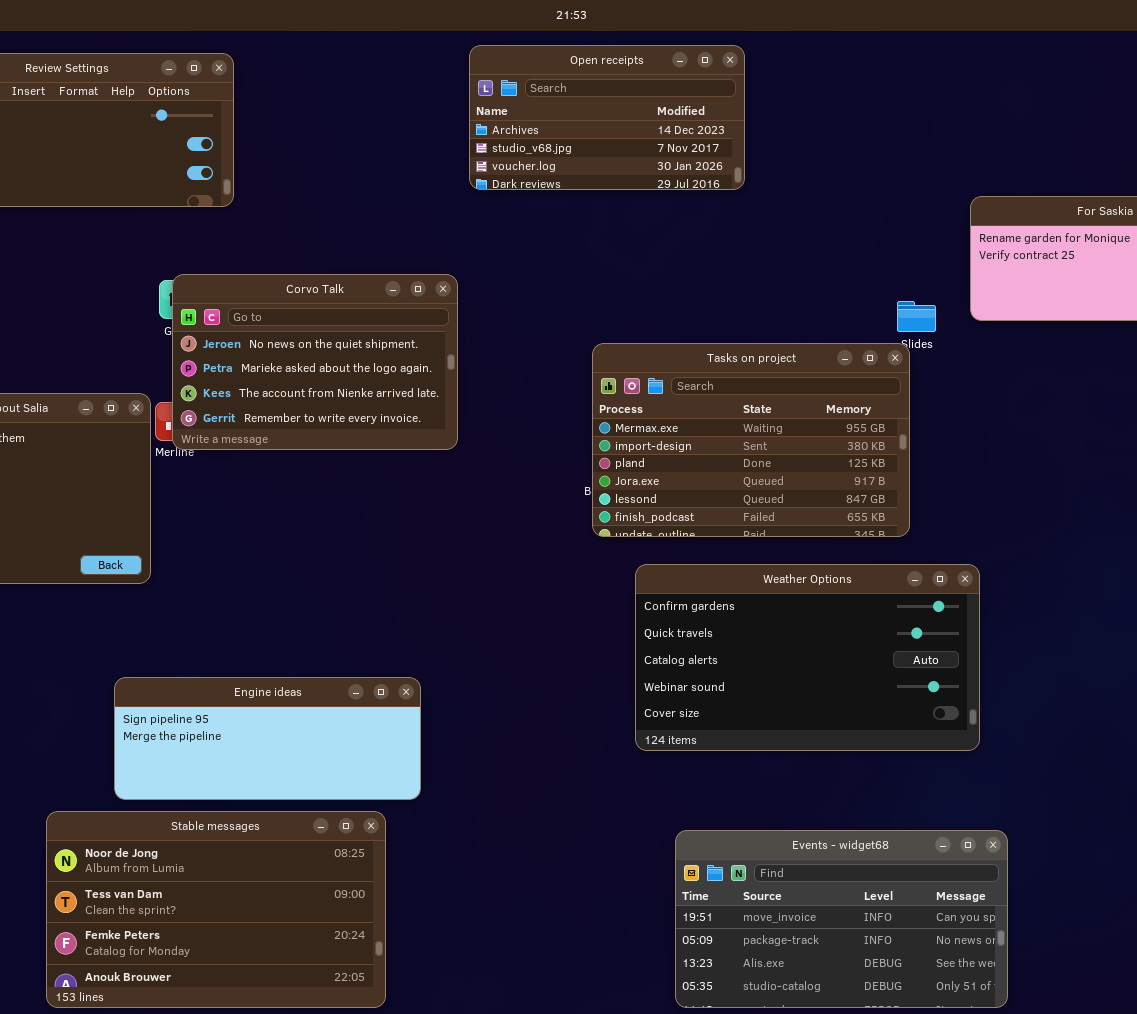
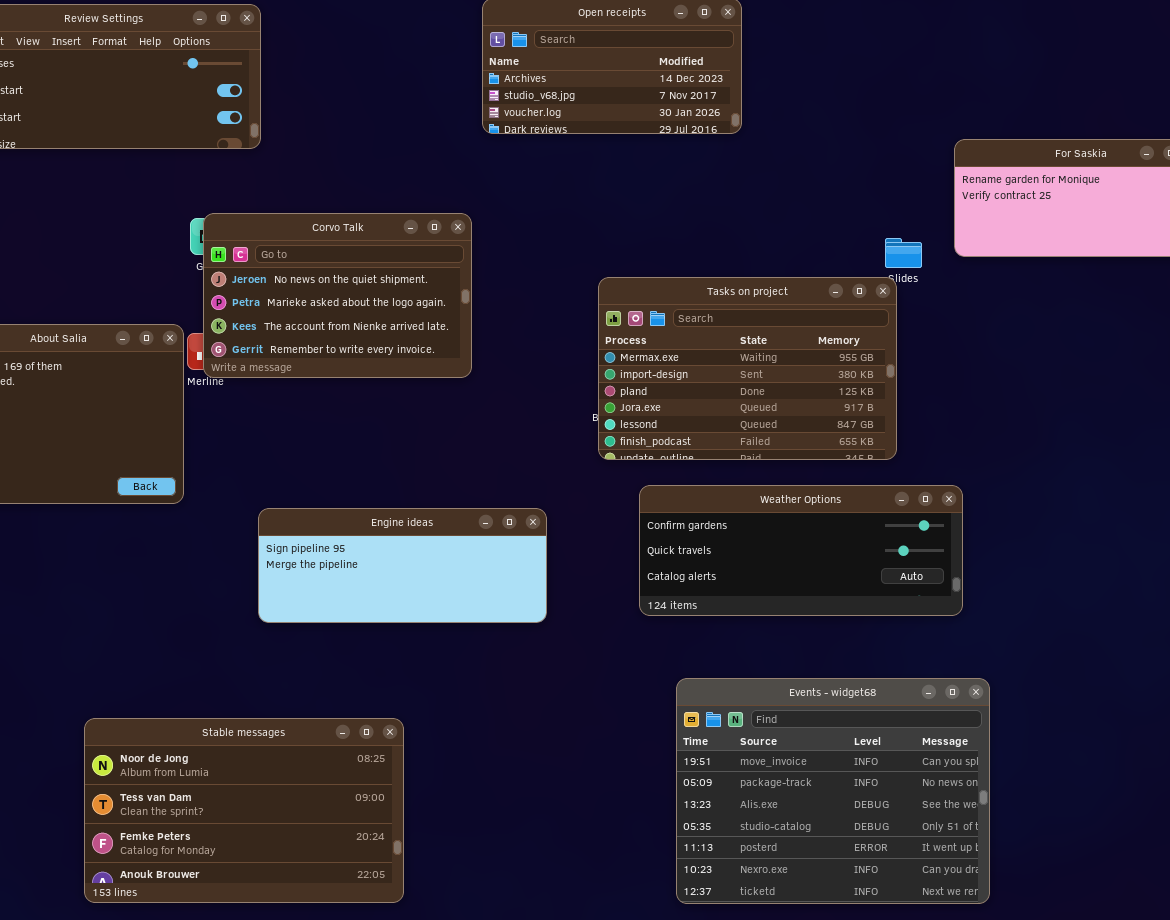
Weather Options: [635,564,980,751] -> [639,485,963,616], resized
Engine ideas: [114,677,421,800] -> [258,508,547,623], moved
Events - widget68: [675,830,1008,1008] -> [676,678,990,904], resized

